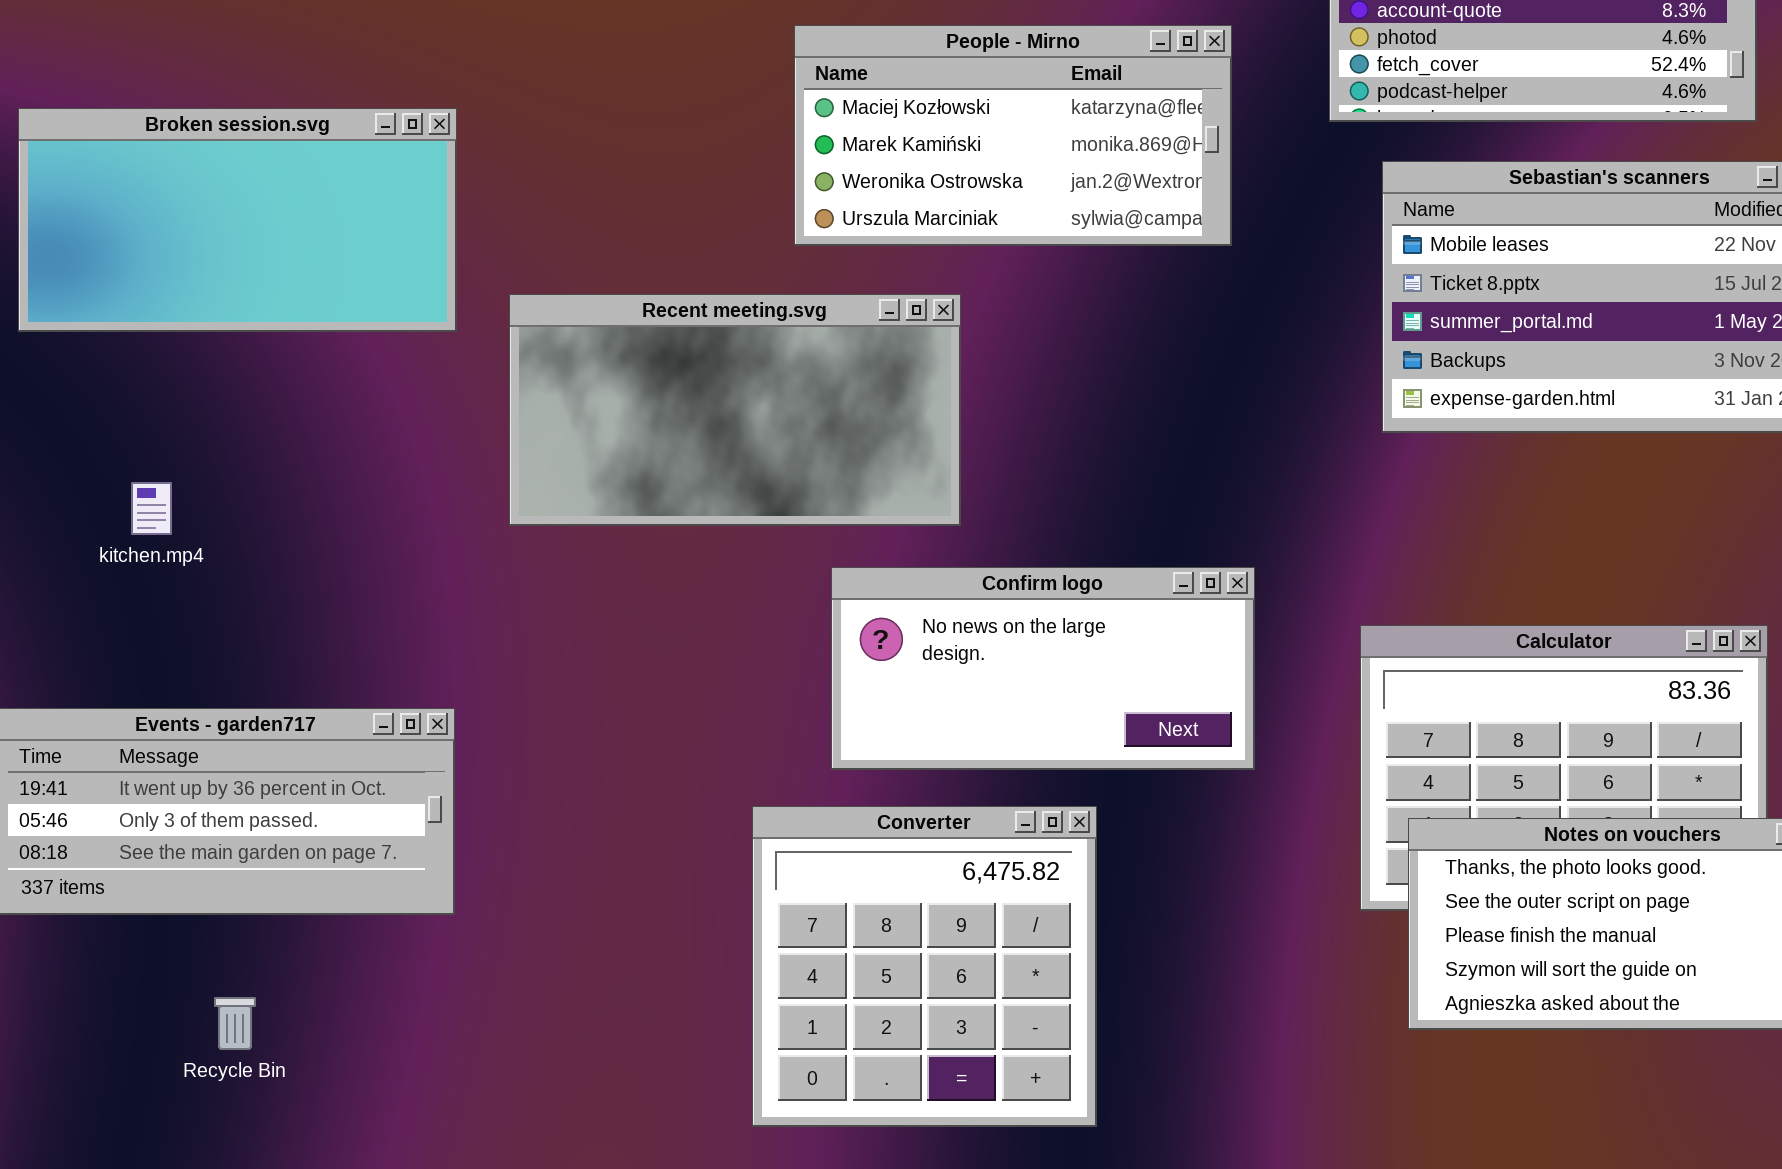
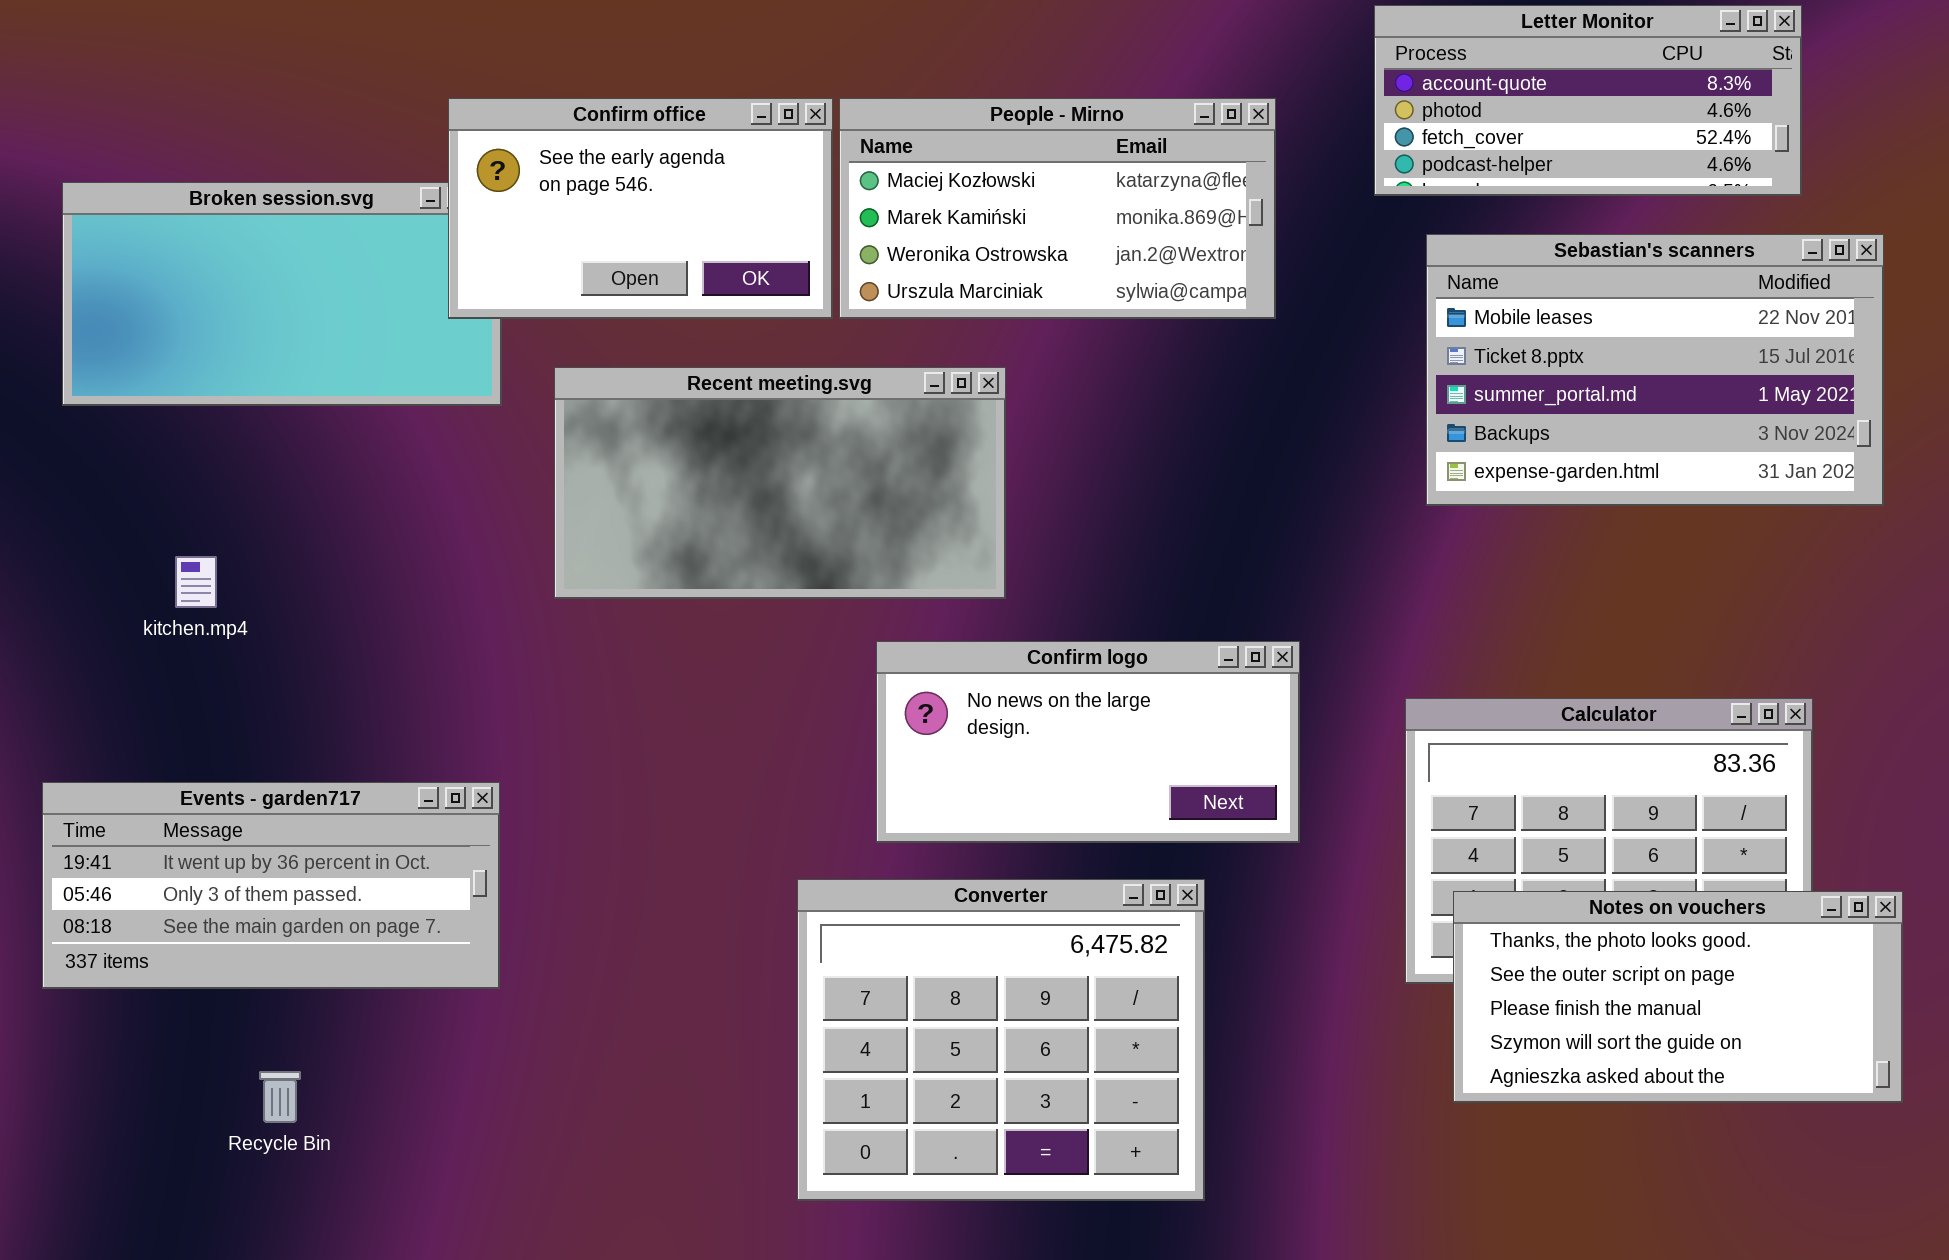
Confirm office: none -> [448,98,833,319], opened
Converter: [752,806,1097,1127] -> [797,879,1205,1201], resized

